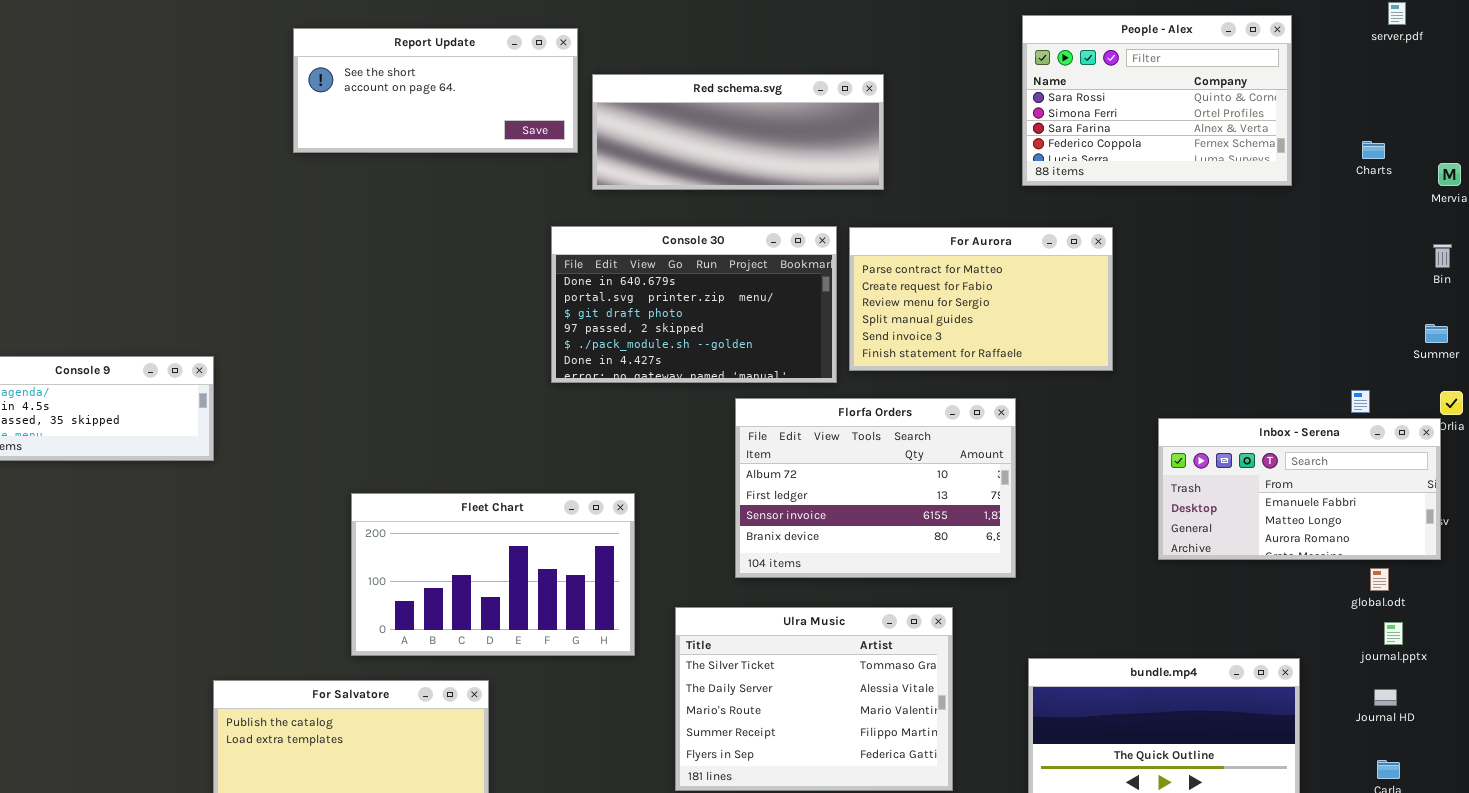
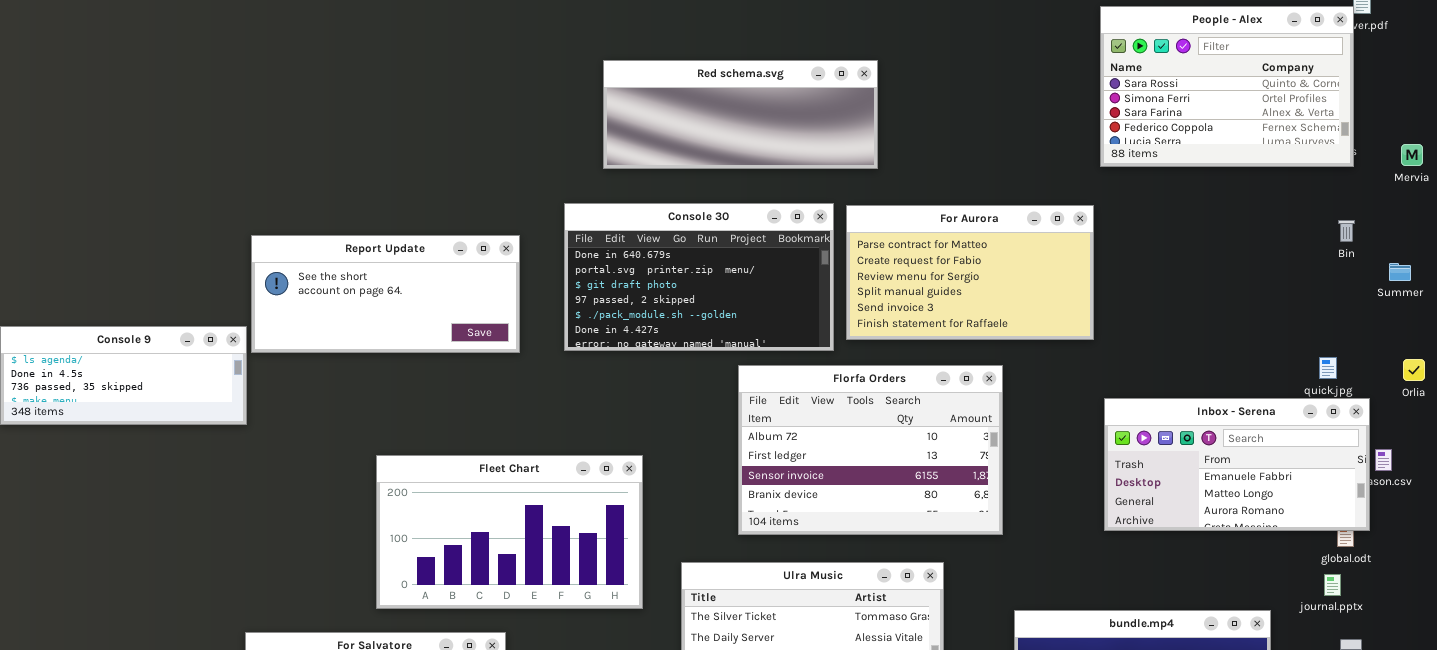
People - Alex: [1022,15,1292,186] -> [1100,6,1354,167], moved
Report Update: [293,28,578,153] -> [251,235,520,353], moved
Bin: [1433,244,1452,268] -> [1338,220,1355,242], moved
Summer: [1425,324,1448,343] -> [1389,263,1411,281], moved
Inbox - Serena: [1158,418,1441,560] -> [1104,398,1370,531], moved
journal.pptx: [1384,622,1403,645] -> [1324,574,1341,596], moved

